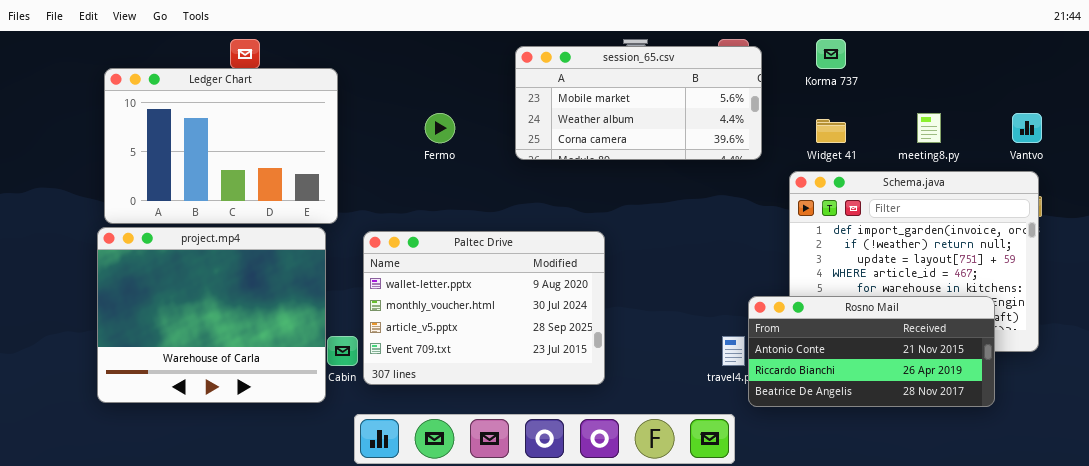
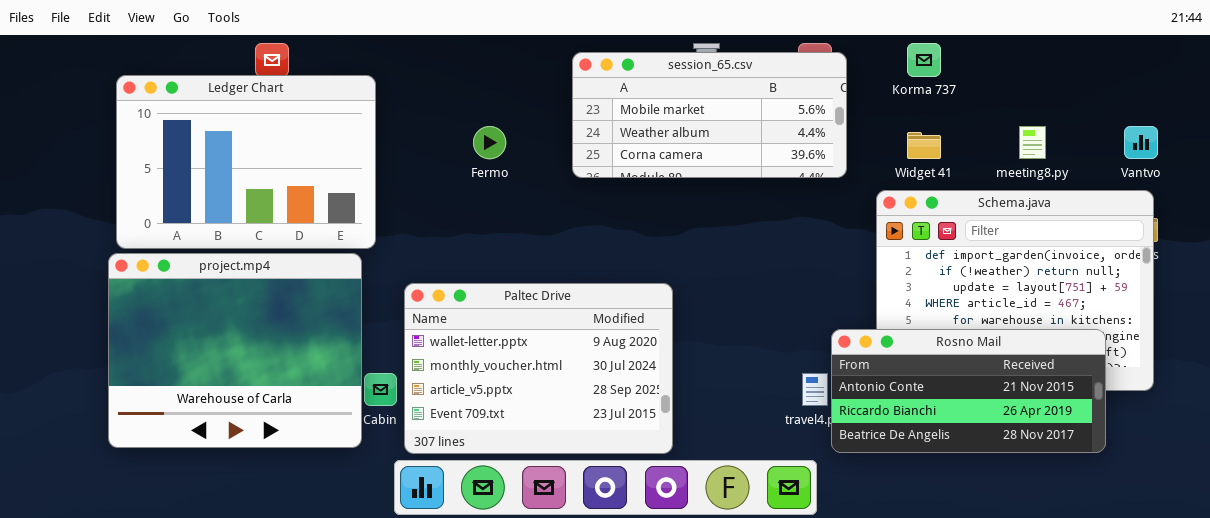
Paltec Drive: [363,231,605,385] -> [404,283,673,454], moved

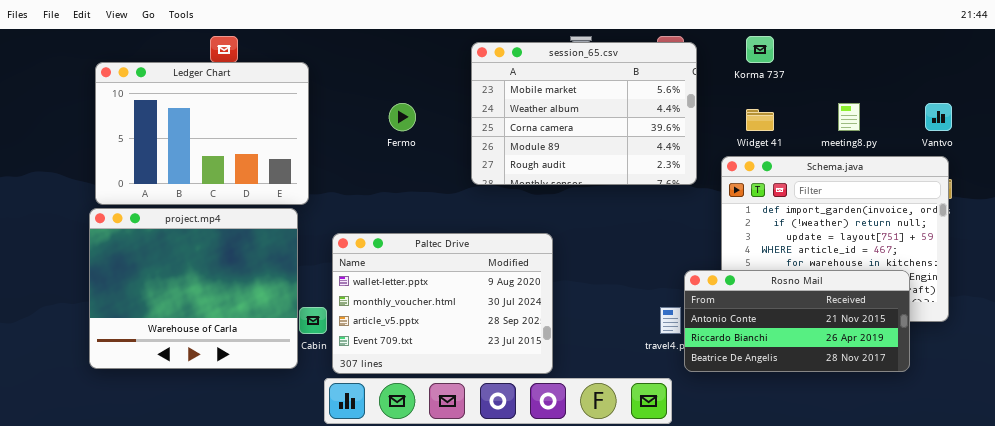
session_65.csv: [572,52,847,178] -> [471,42,697,185], resized

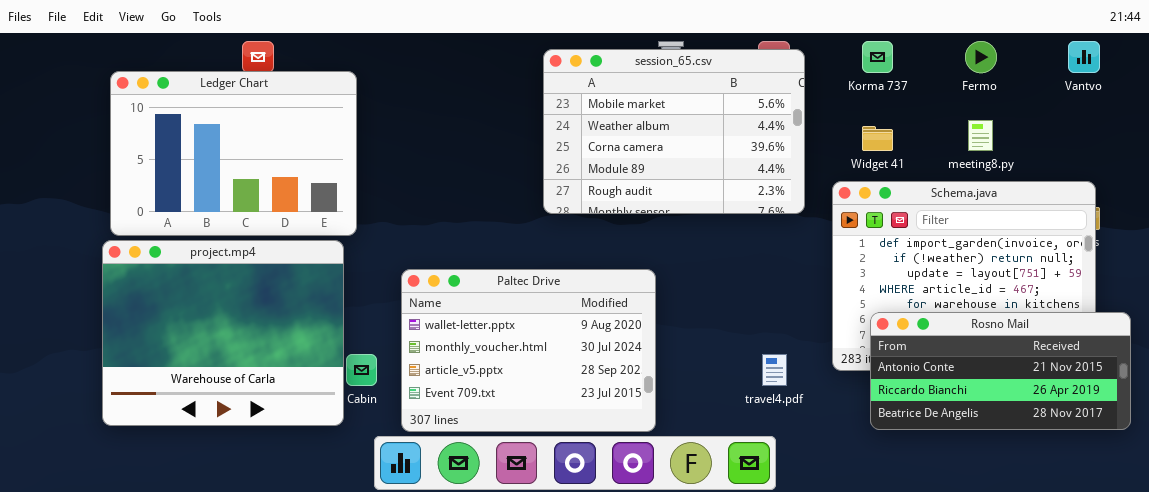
Fermo: [389,103,416,131] -> [965,41,997,73], moved
Vantvo: [925,103,952,131] -> [1068,41,1100,73], moved
Paltec Drive: [332,233,553,374] -> [401,269,656,432], moved
Rosno Mail: [684,270,910,372] -> [870,312,1131,430], moved

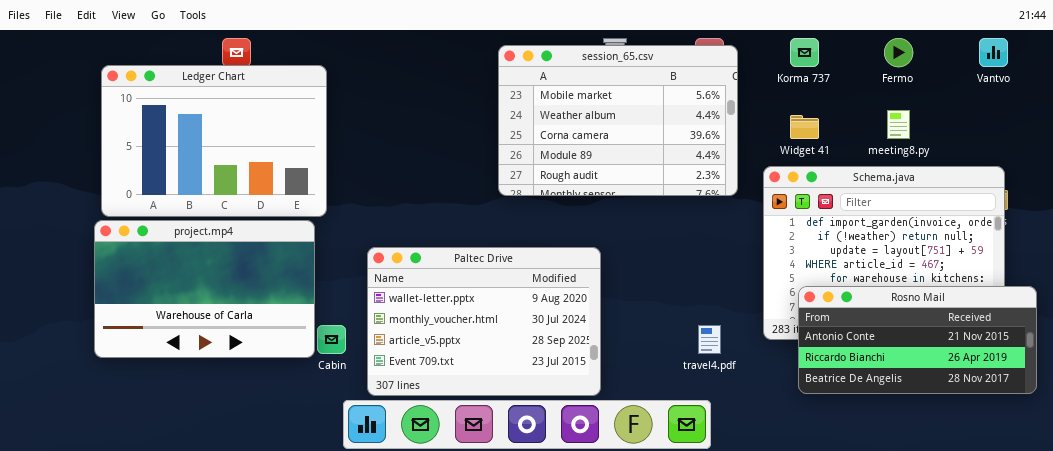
project.mp4: [102,240,344,426] -> [94,220,315,358], resized

